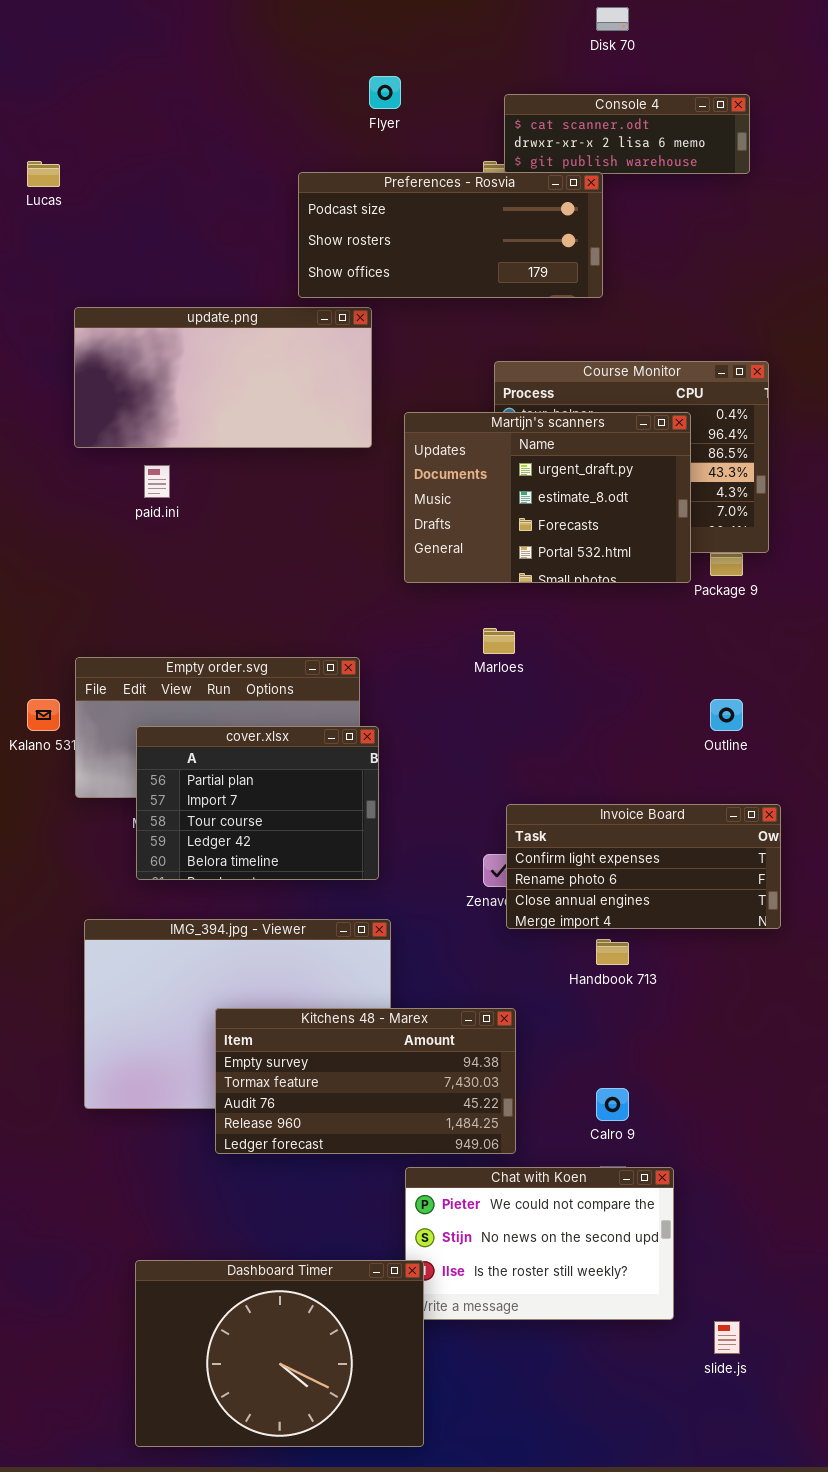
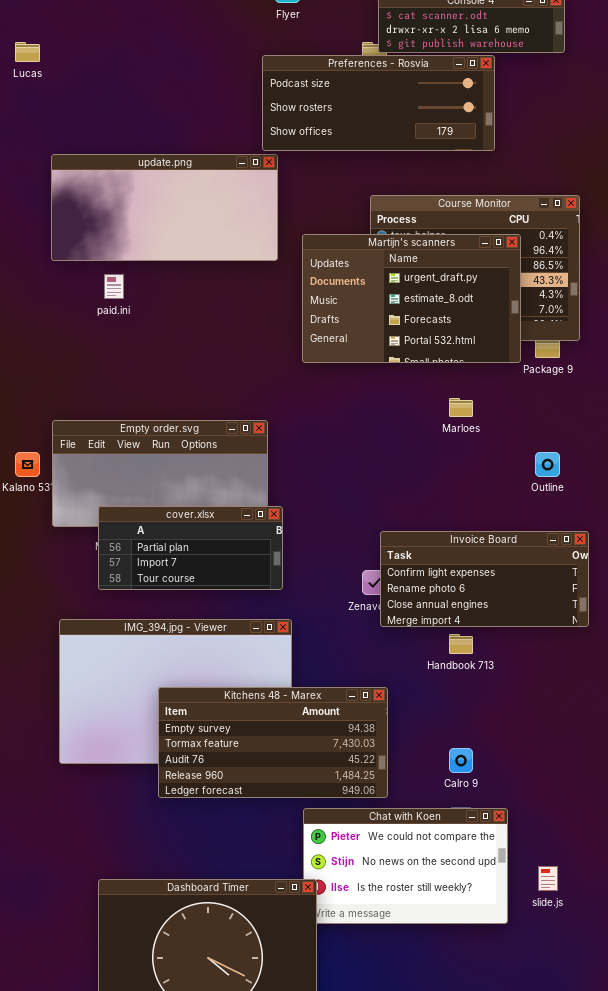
Preferences - Rosvia: [298,172,603,298] -> [262,55,495,151], moved
Marloes: [483,628,515,654] -> [449,398,473,417], moved
cover.xlsx: [136,726,379,880] -> [98,506,283,590], resized
slide.js: [714,1321,740,1354] -> [538,866,558,891], moved

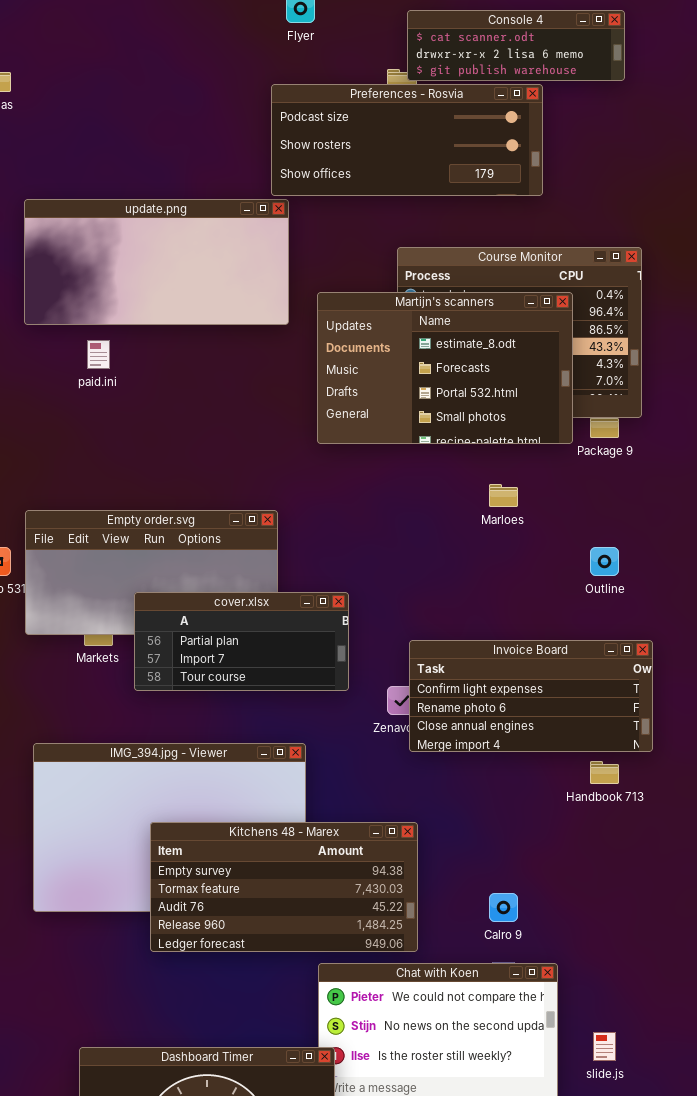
Martijn's scanners: [302,234,521,363] -> [317,292,573,444], scrolled down 1 row
cover.xlsx: [98,506,283,590] -> [134,592,349,691], moved
Handbook 713: [449,634,473,654] -> [590,761,619,784], moved

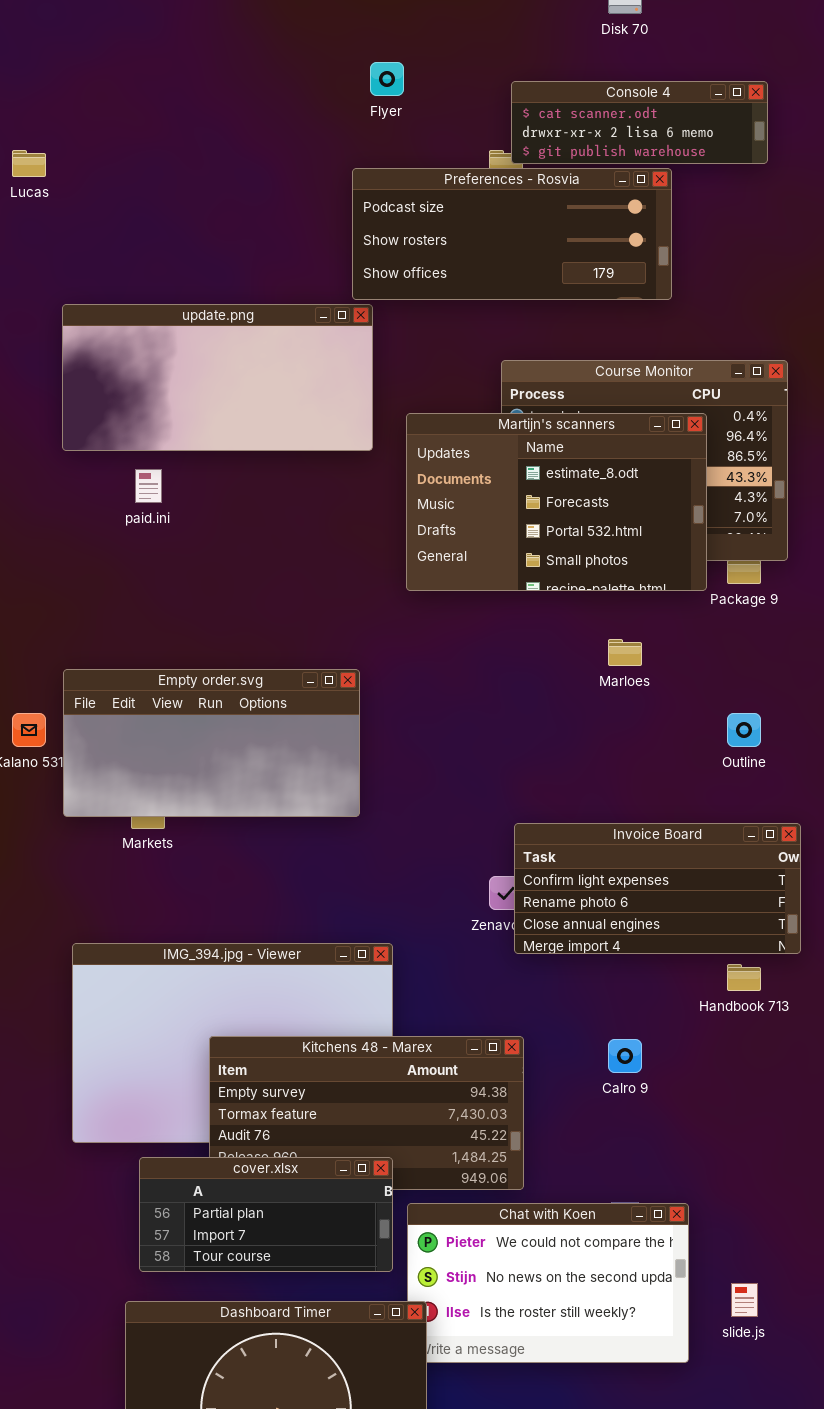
cover.xlsx: [134,592,349,691] -> [139,1157,393,1272], moved
Calro 9: [489,893,518,922] -> [608,1039,642,1073], moved

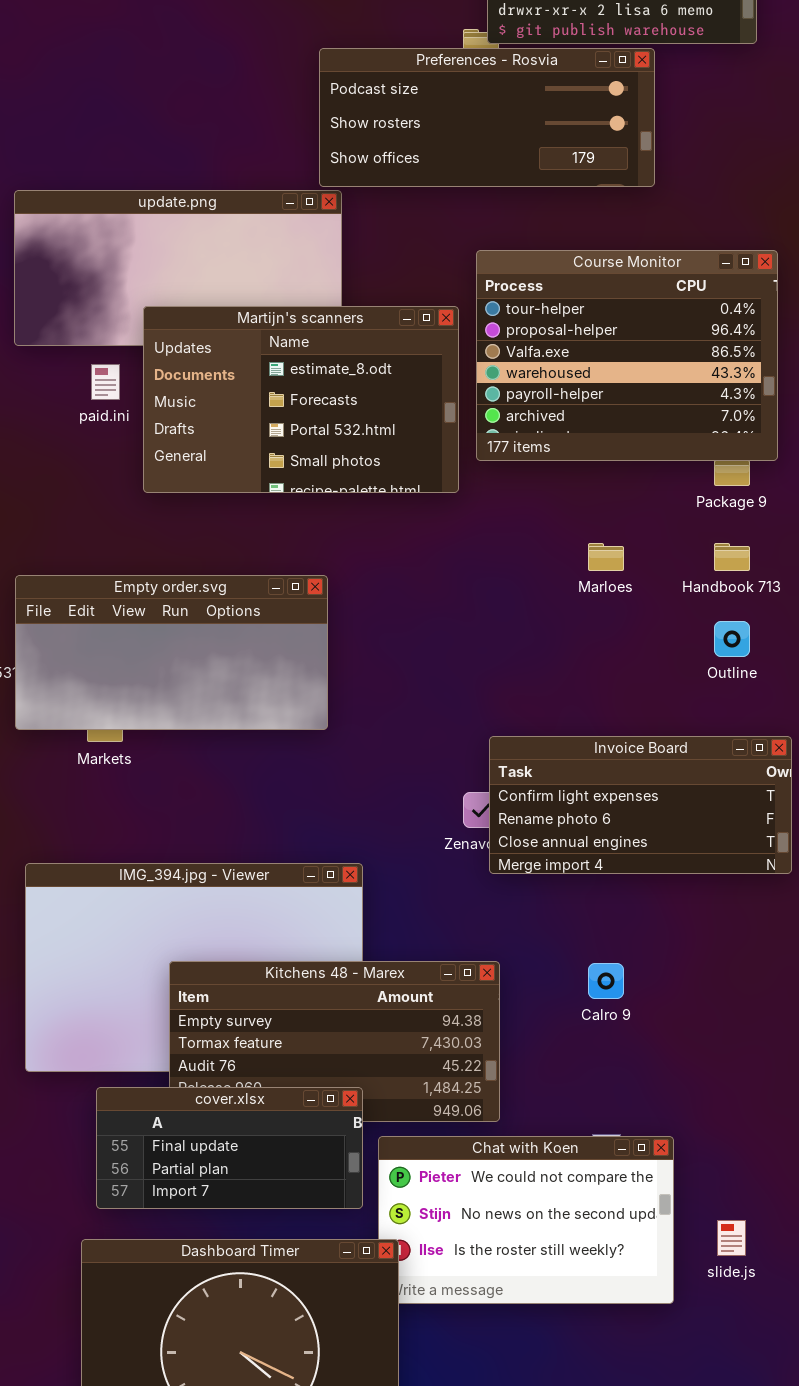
Martijn's scanners: [406,413,707,591] -> [143,306,459,493], moved
Handbook 713: [727,964,761,991] -> [714,543,750,571], moved
cover.xlsx: [139,1157,393,1272] -> [96,1087,363,1209], scrolled up 1 row

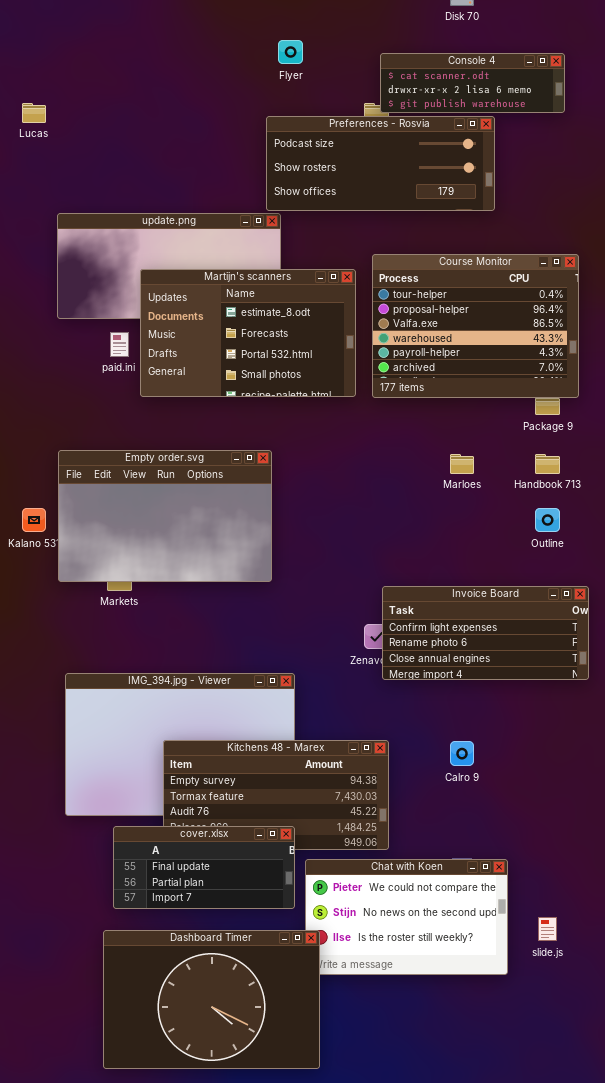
Martijn's scanners: [143,306,459,493] -> [140,269,356,397], moved
Empty order.svg: [15,575,328,730] -> [58,450,272,582], resized

